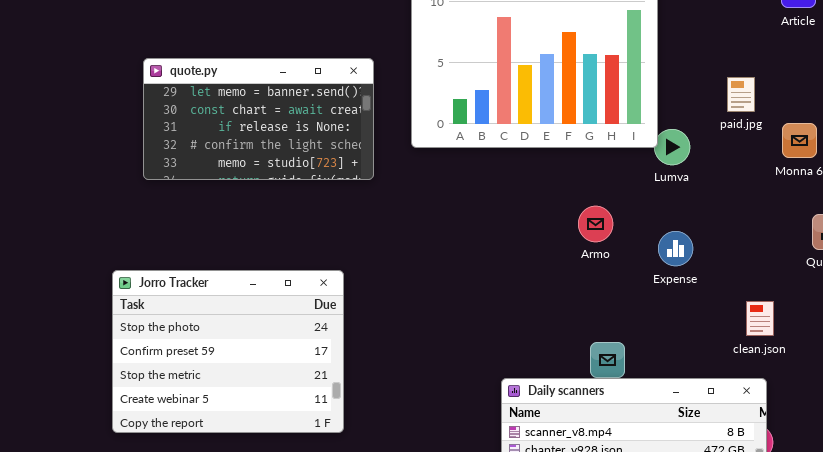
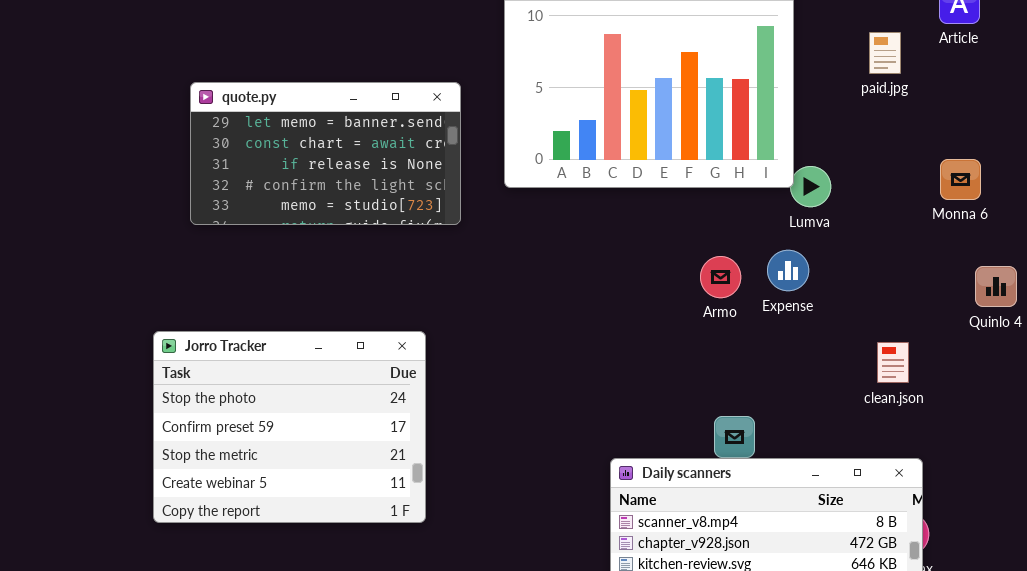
paid.jpg: [727,77,755,112] -> [869,32,901,74], moved
Expense: [658,231,693,266] -> [767,250,809,291], moved
clean.json: [746,301,774,336] -> [877,342,909,383], moved

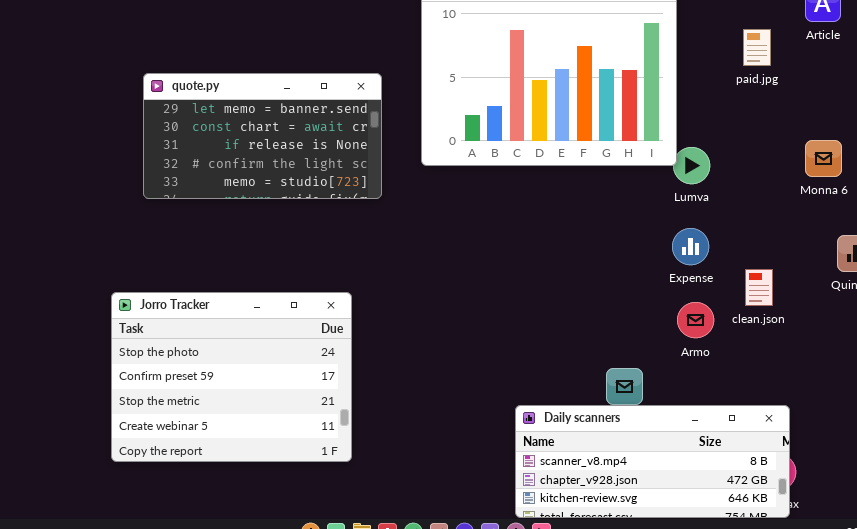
Expense: [767,250,809,291] -> [672,228,709,265], moved
Armo: [700,256,741,298] -> [677,302,714,338], moved
clean.json: [877,342,909,383] -> [745,269,773,306], moved

